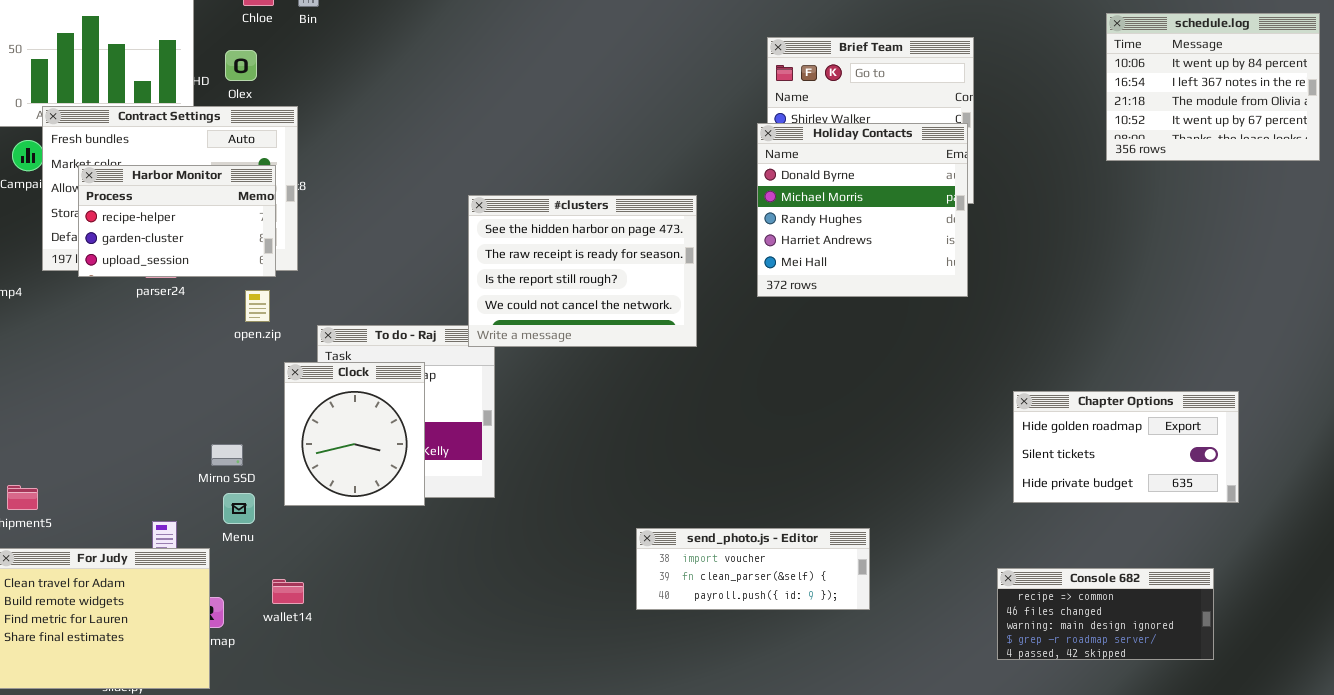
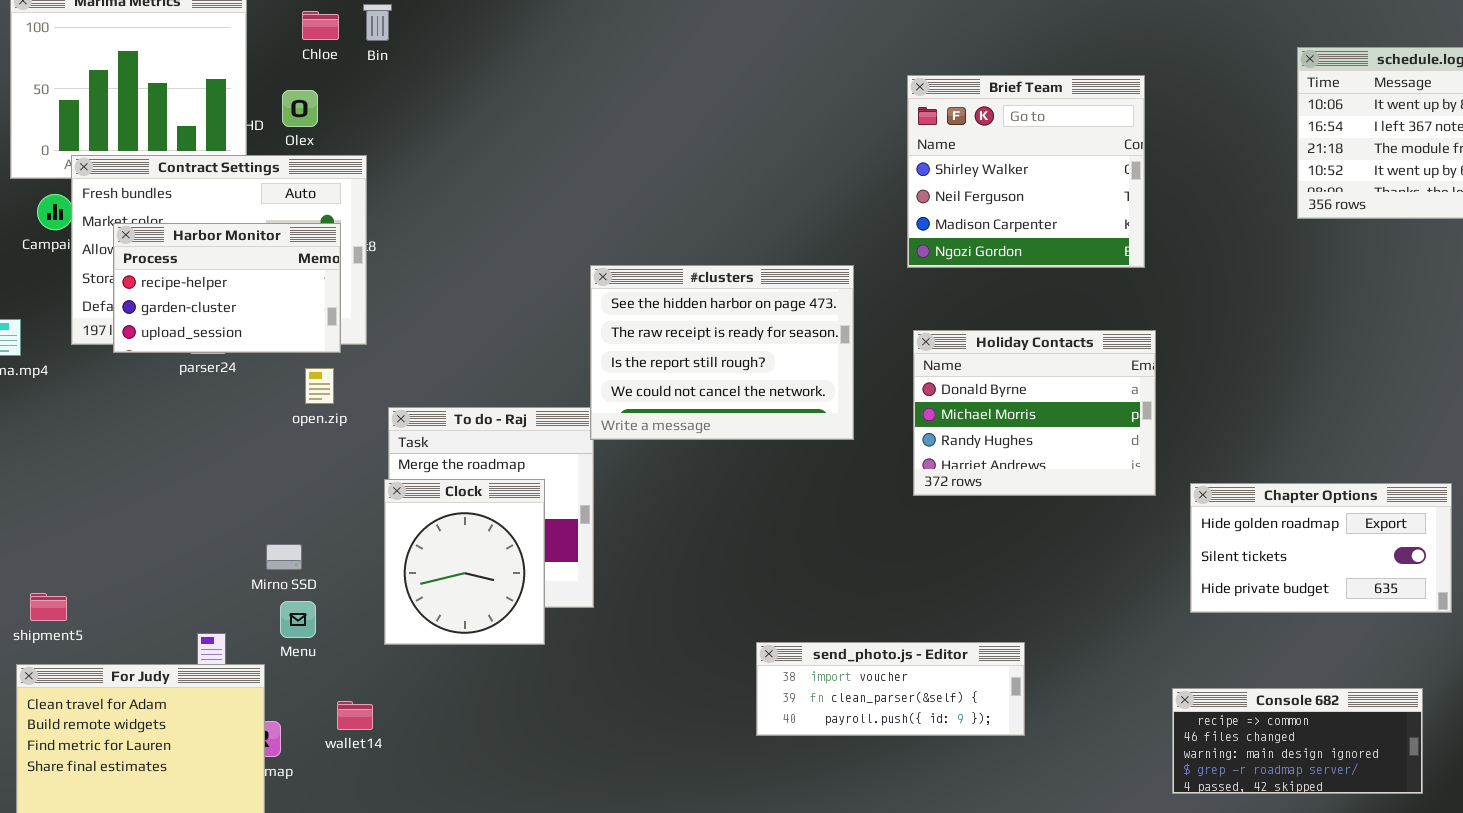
Holiday Contacts: [757,123,968,297] -> [913,330,1156,496], moved, resized
#clusters: [468,195,697,347] -> [590,265,854,440], moved
Clock: [284,362,425,506] -> [384,479,545,645], moved

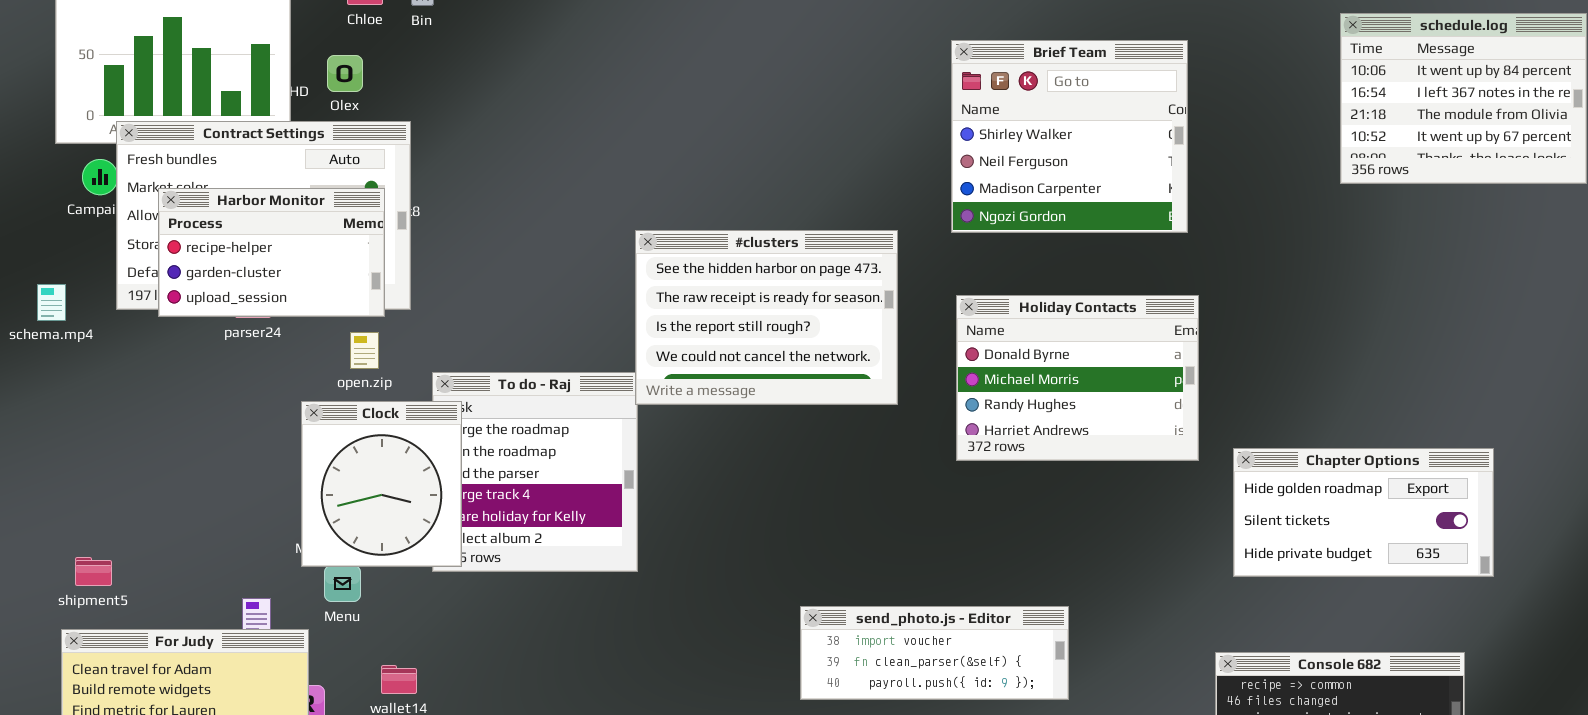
Clock: [384,479,545,645] -> [301,401,462,567], moved

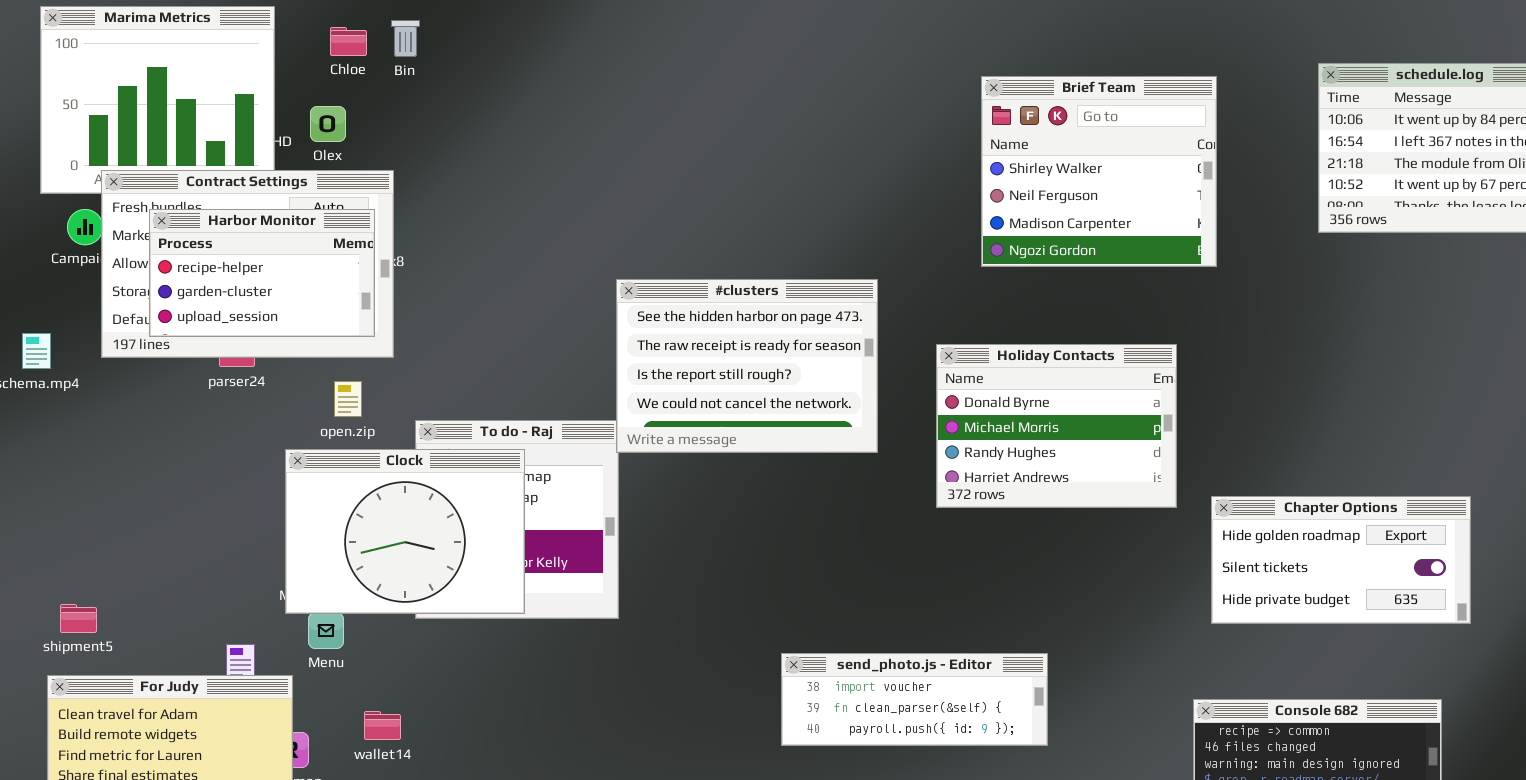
Brief Team: [951,40,1188,233] -> [981,76,1217,267], moved
Harbor Monitor: [158,188,385,317] -> [149,209,375,337], moved
Clock: [301,401,462,567] -> [285,449,525,614], resized

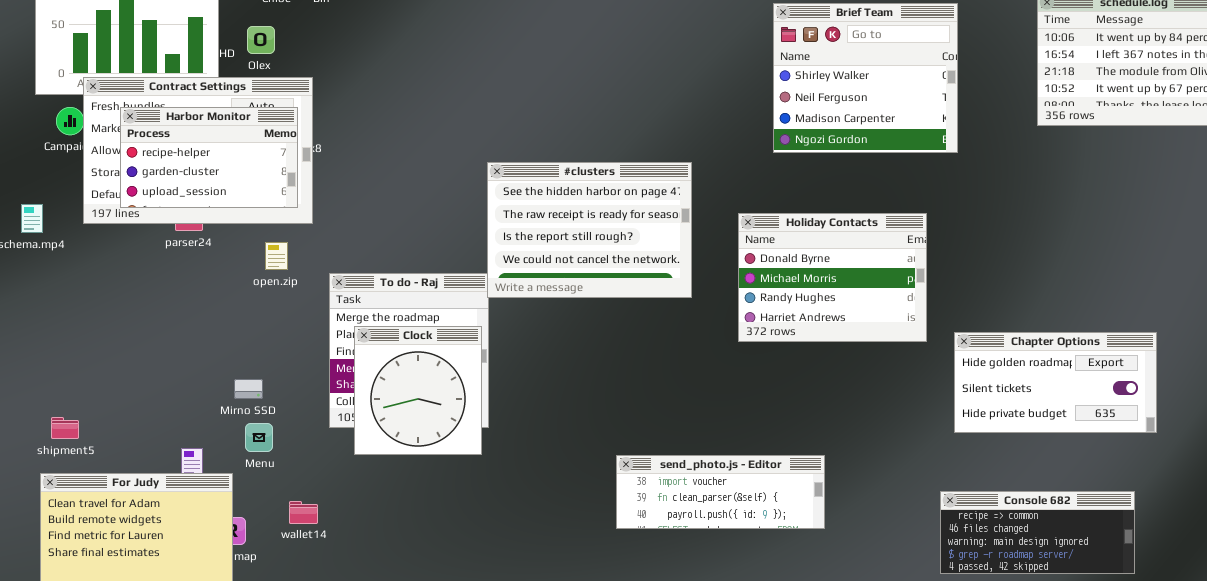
Clock: [285,449,525,614] -> [354,326,482,455], moved, resized

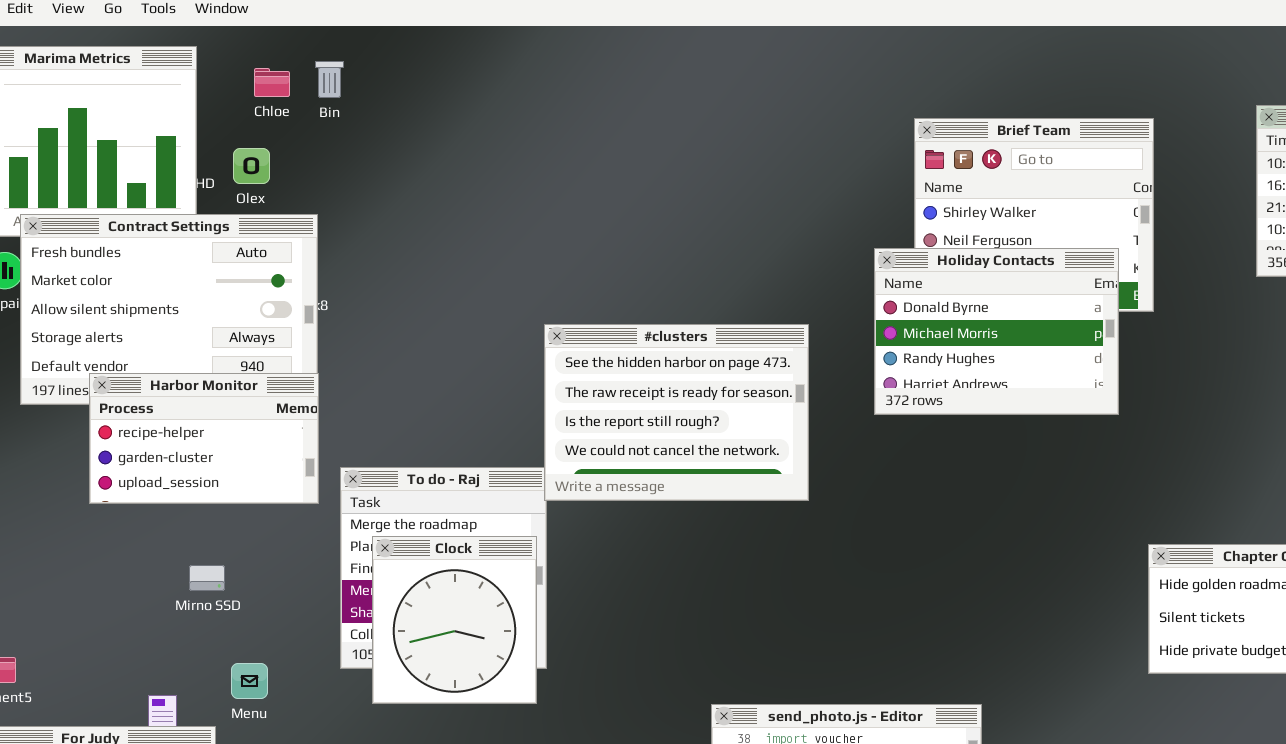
Harbor Monitor: [120,107,298,208] -> [89,373,319,504], moved
Holiday Contacts: [738,213,927,342] -> [874,248,1119,415], moved
Mirno SSD: [234,379,263,399] -> [189,565,225,591], moved

